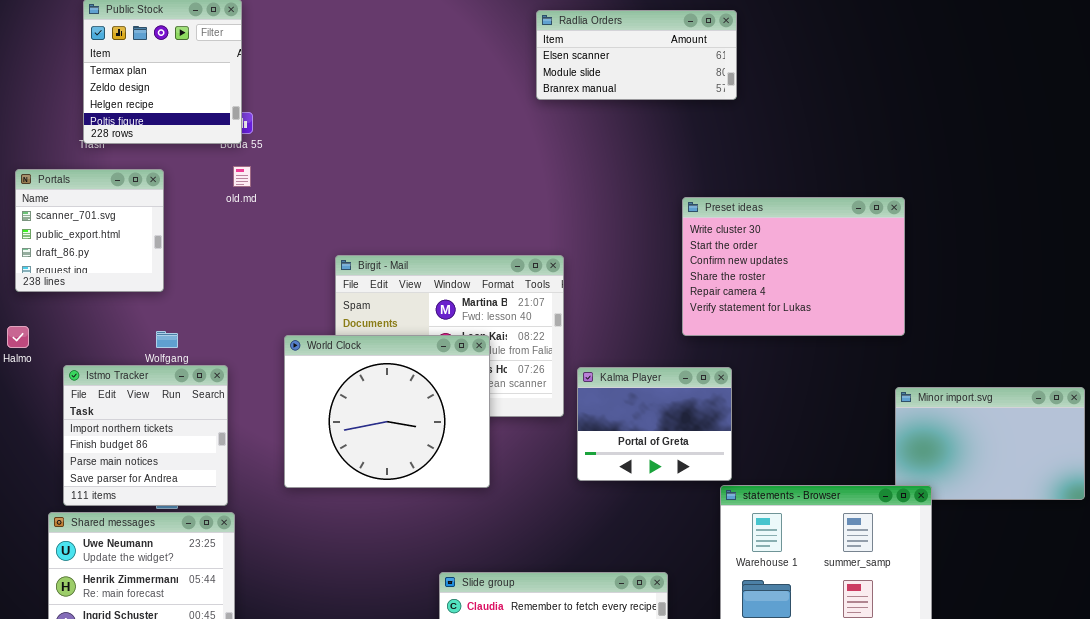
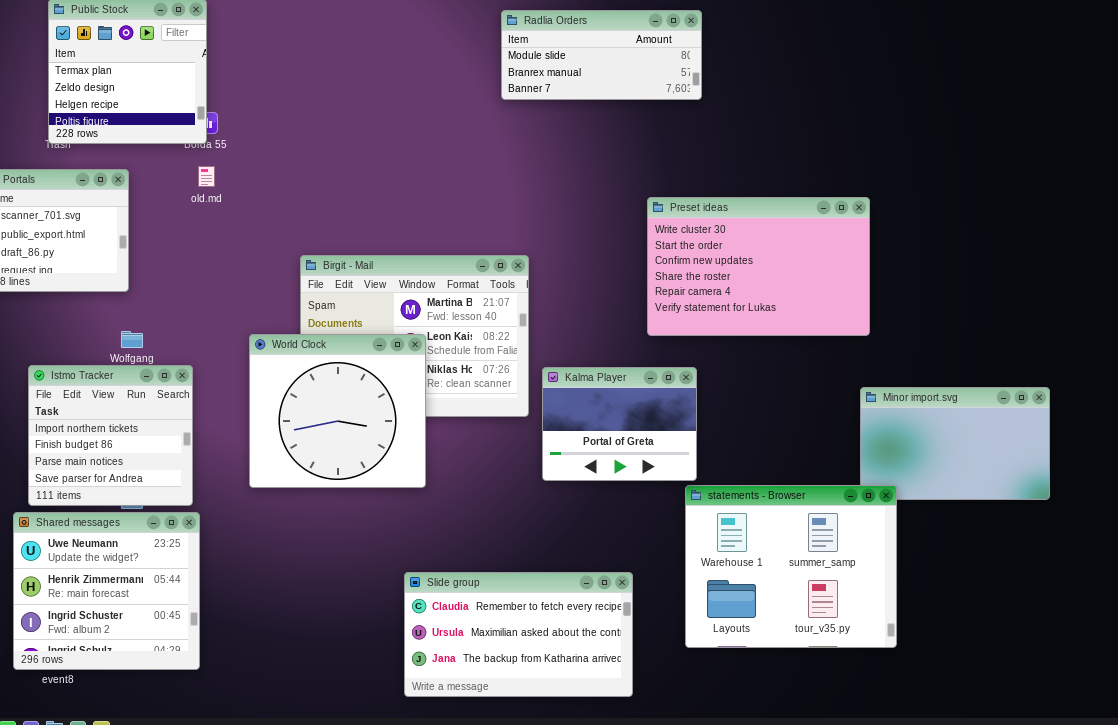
Radlia Orders: [536,10,737,100] -> [501,10,702,100], scrolled down 1 row
World Clock: [284,335,490,488] -> [249,334,426,488], resized

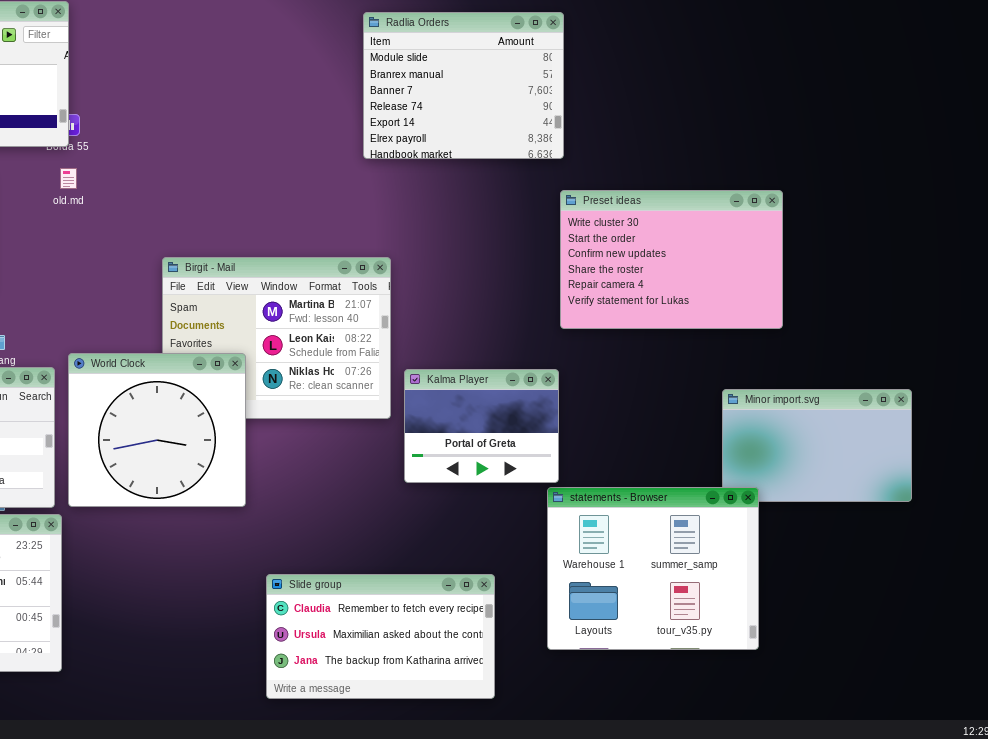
Radlia Orders: [501,10,702,100] -> [363,12,564,159], resized
Preset ideas: [647,197,870,336] -> [560,190,783,329], moved
World Clock: [249,334,426,488] -> [68,353,246,507], moved

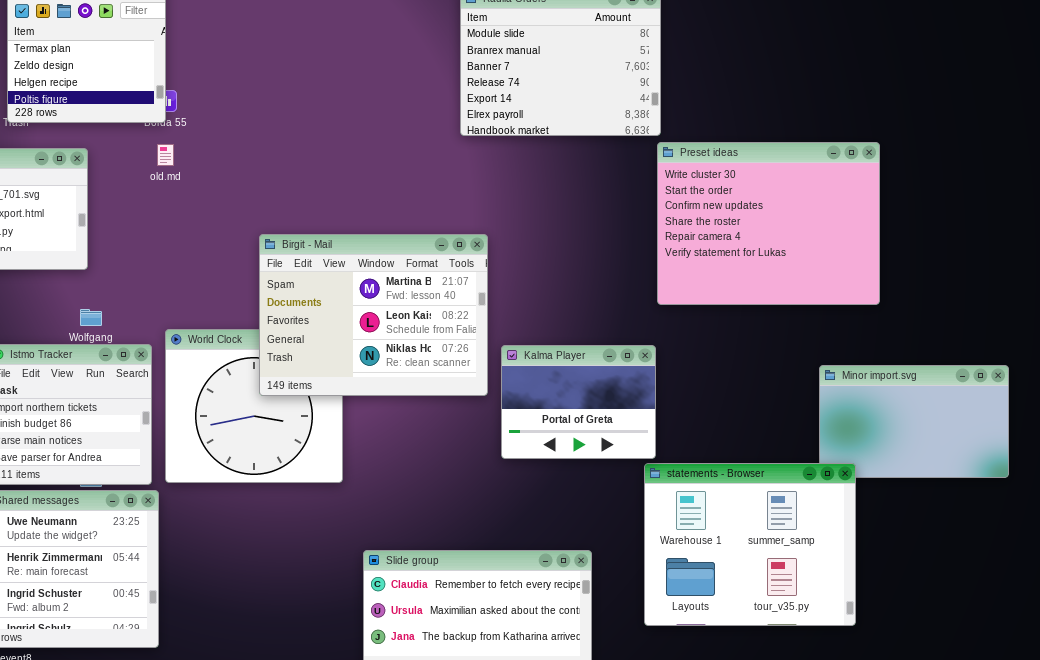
Preset ideas: [560,190,783,329] -> [657,142,880,305], resized
Birgit - Mail: [162,257,391,419] -> [259,234,488,396], raised

